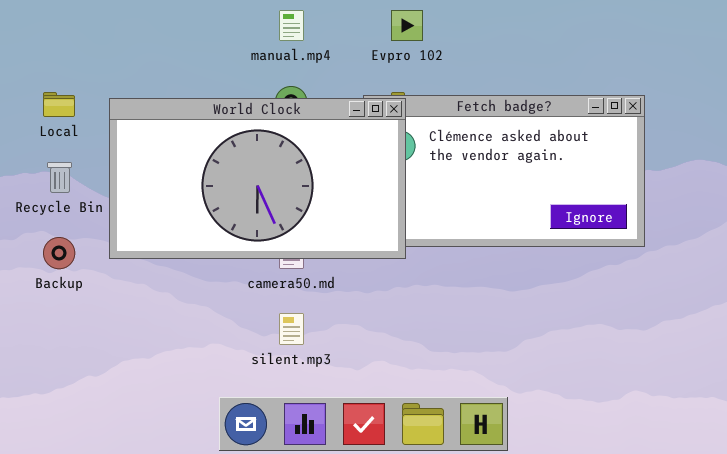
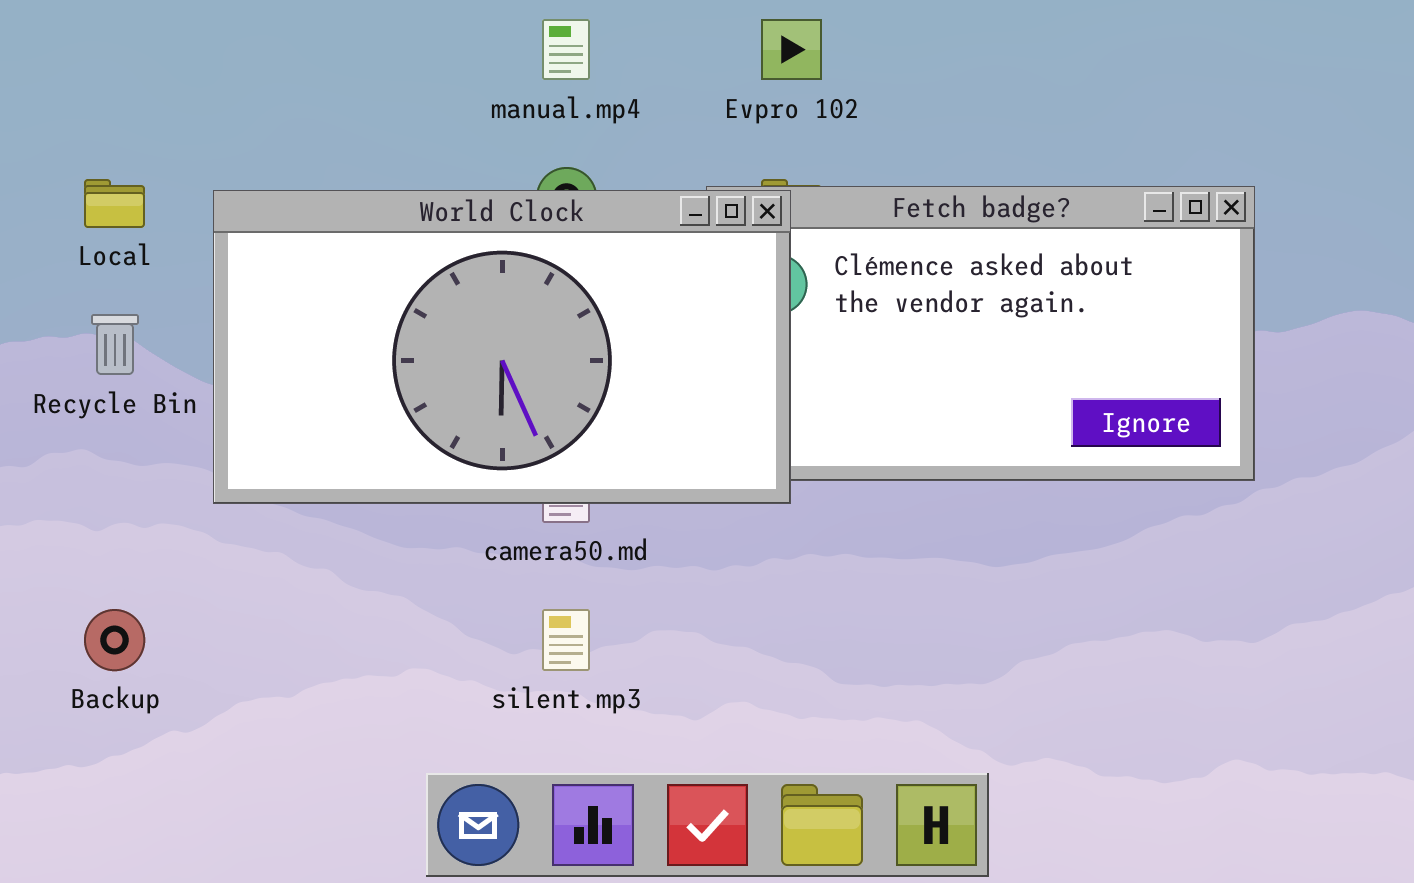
Backup: [43,237,75,269] -> [84,609,145,671], moved

